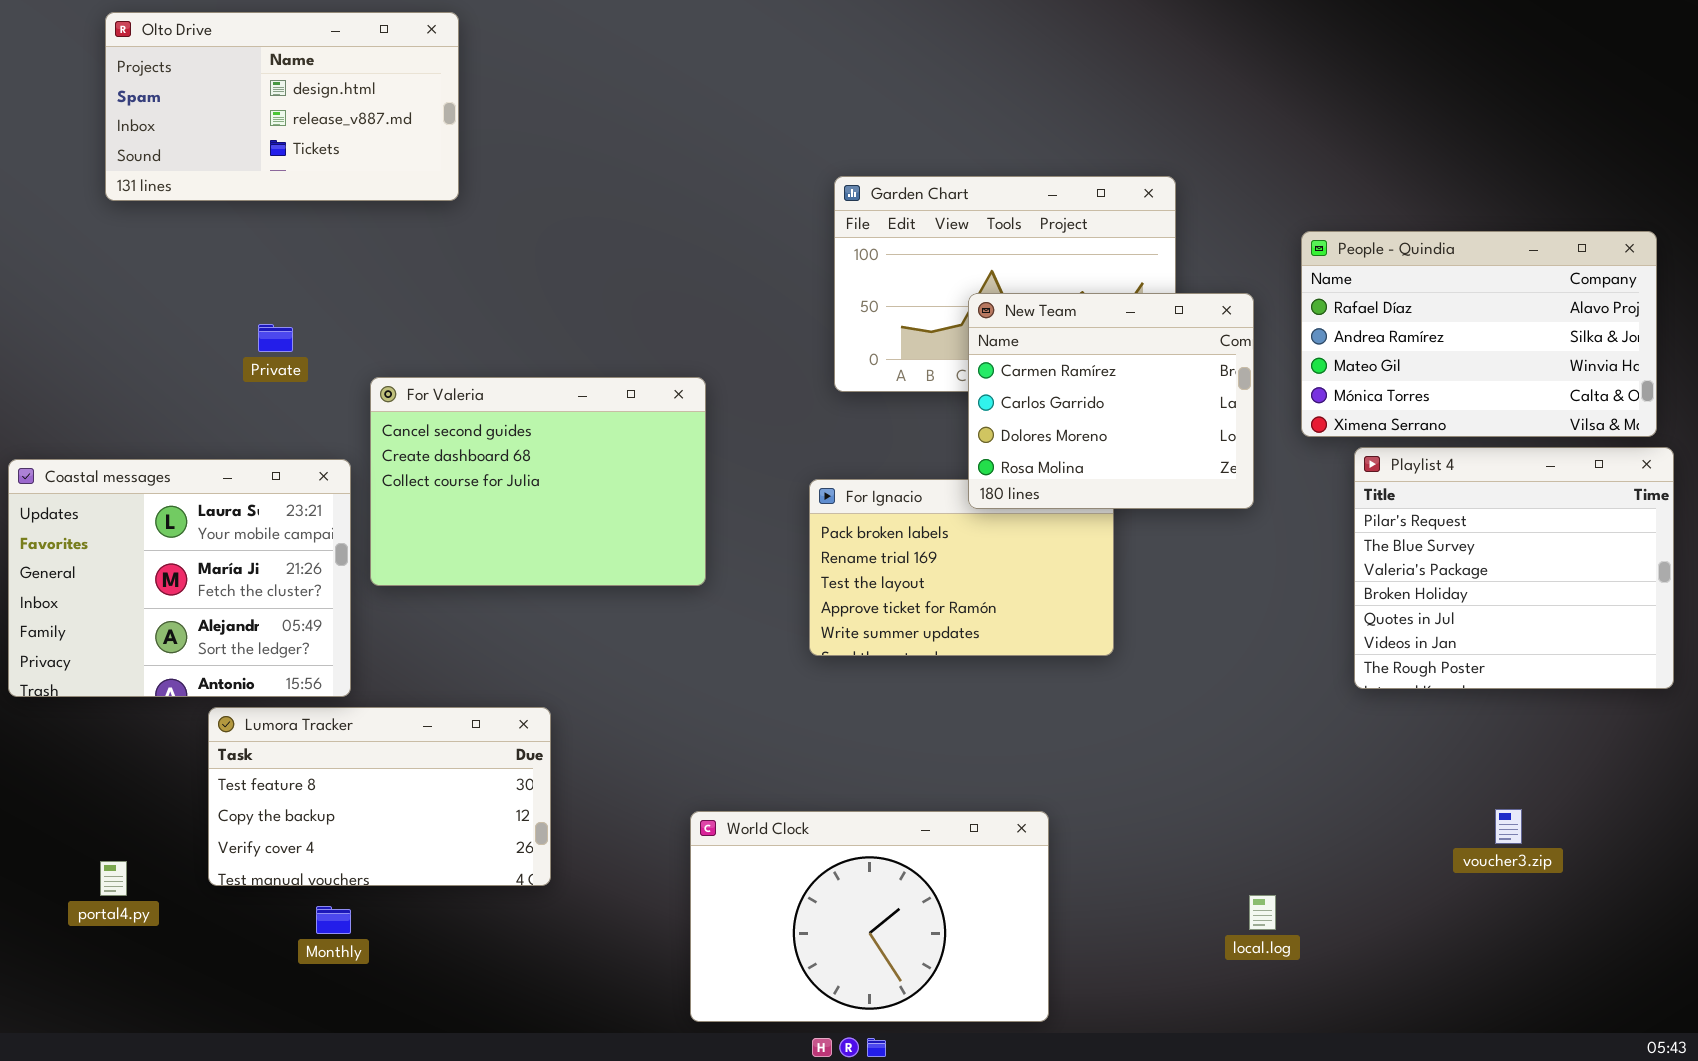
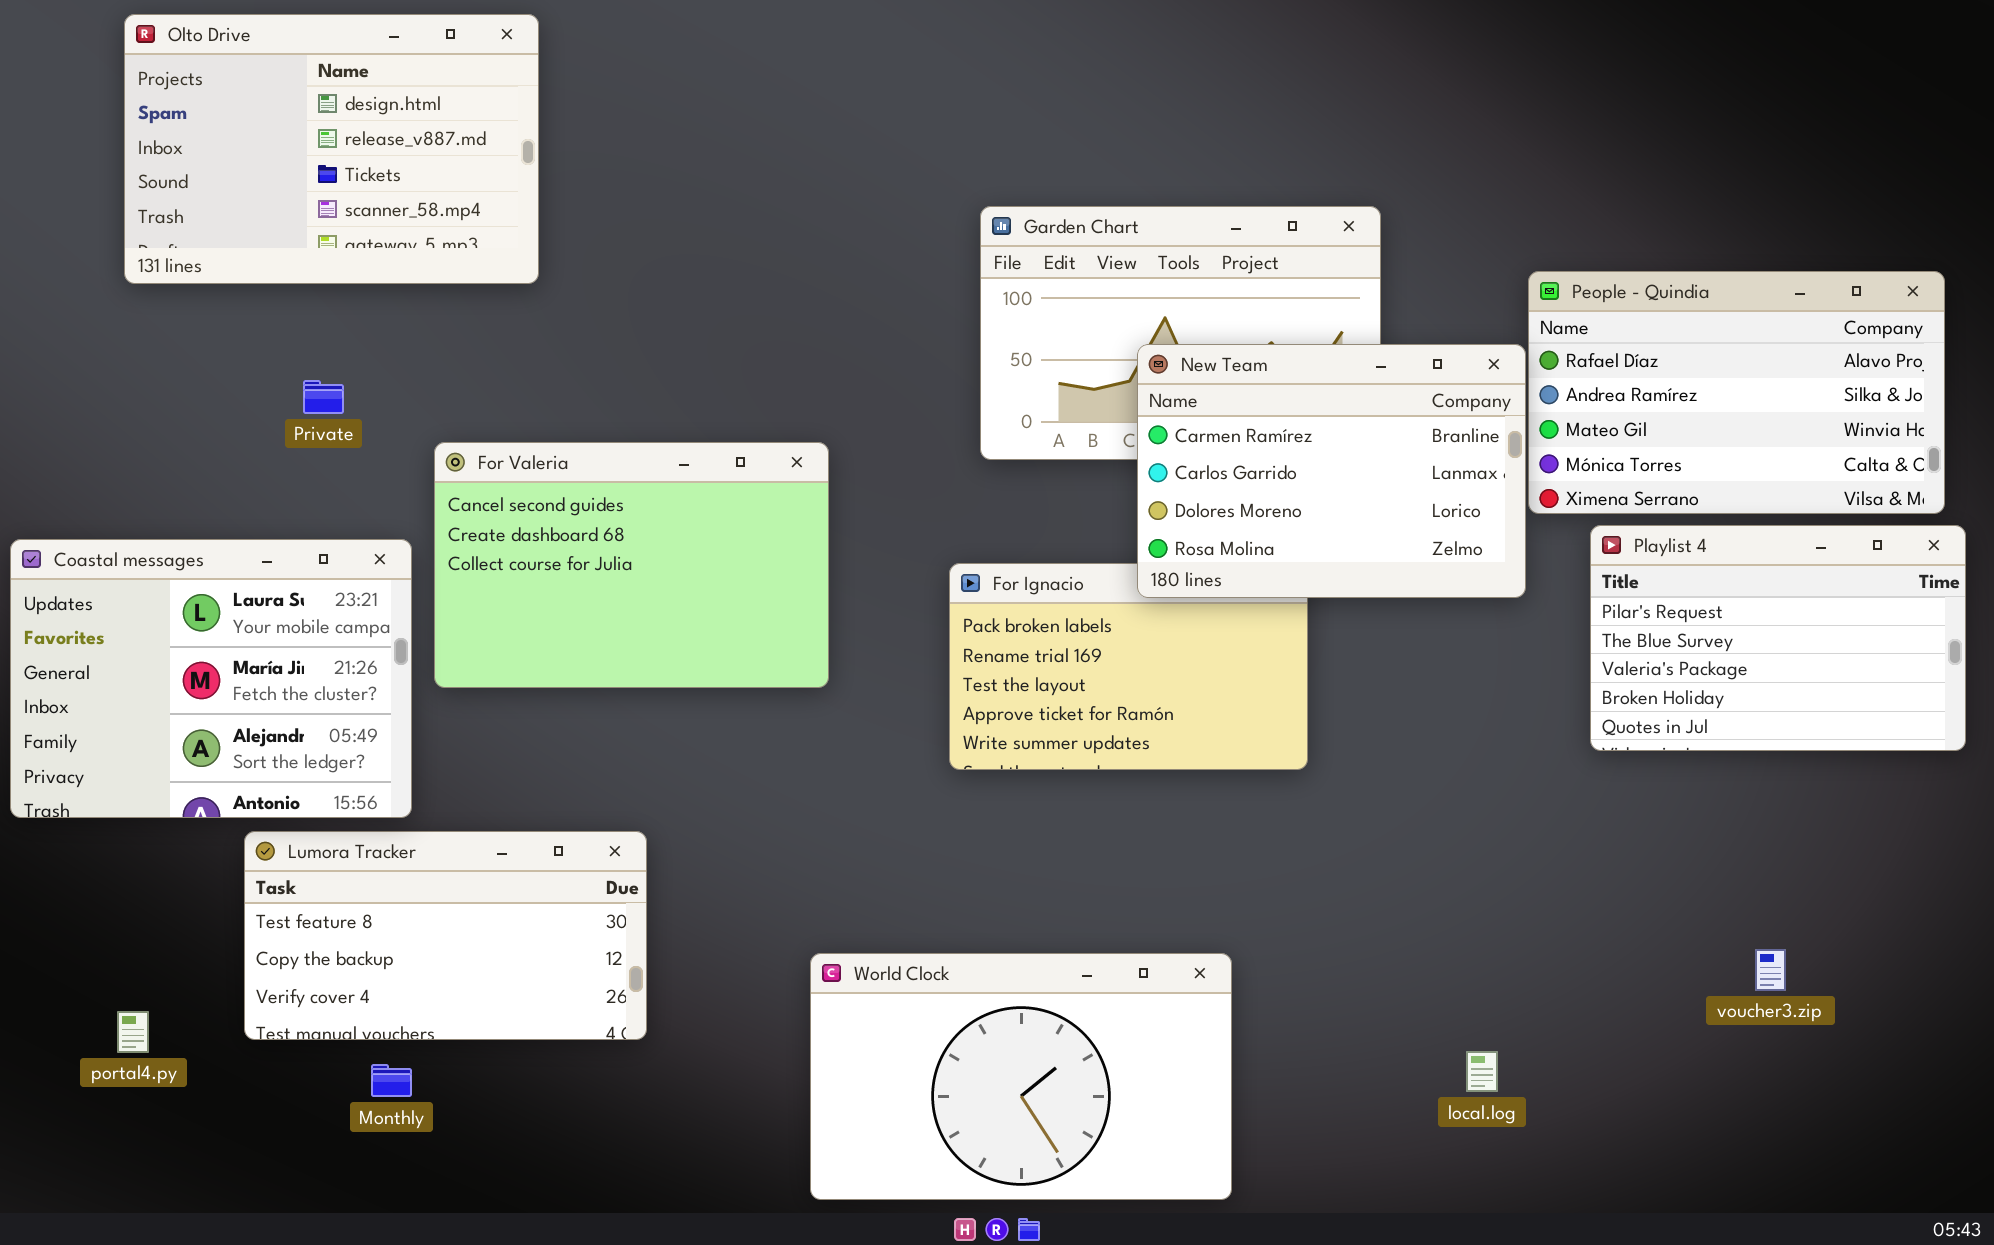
Olto Drive: [105,12,459,201] -> [124,14,539,284], resized
New Team: [968,293,1254,509] -> [1137,344,1526,598], resized
Playlist 4: [1354,447,1674,689] -> [1590,525,1966,751], resized

